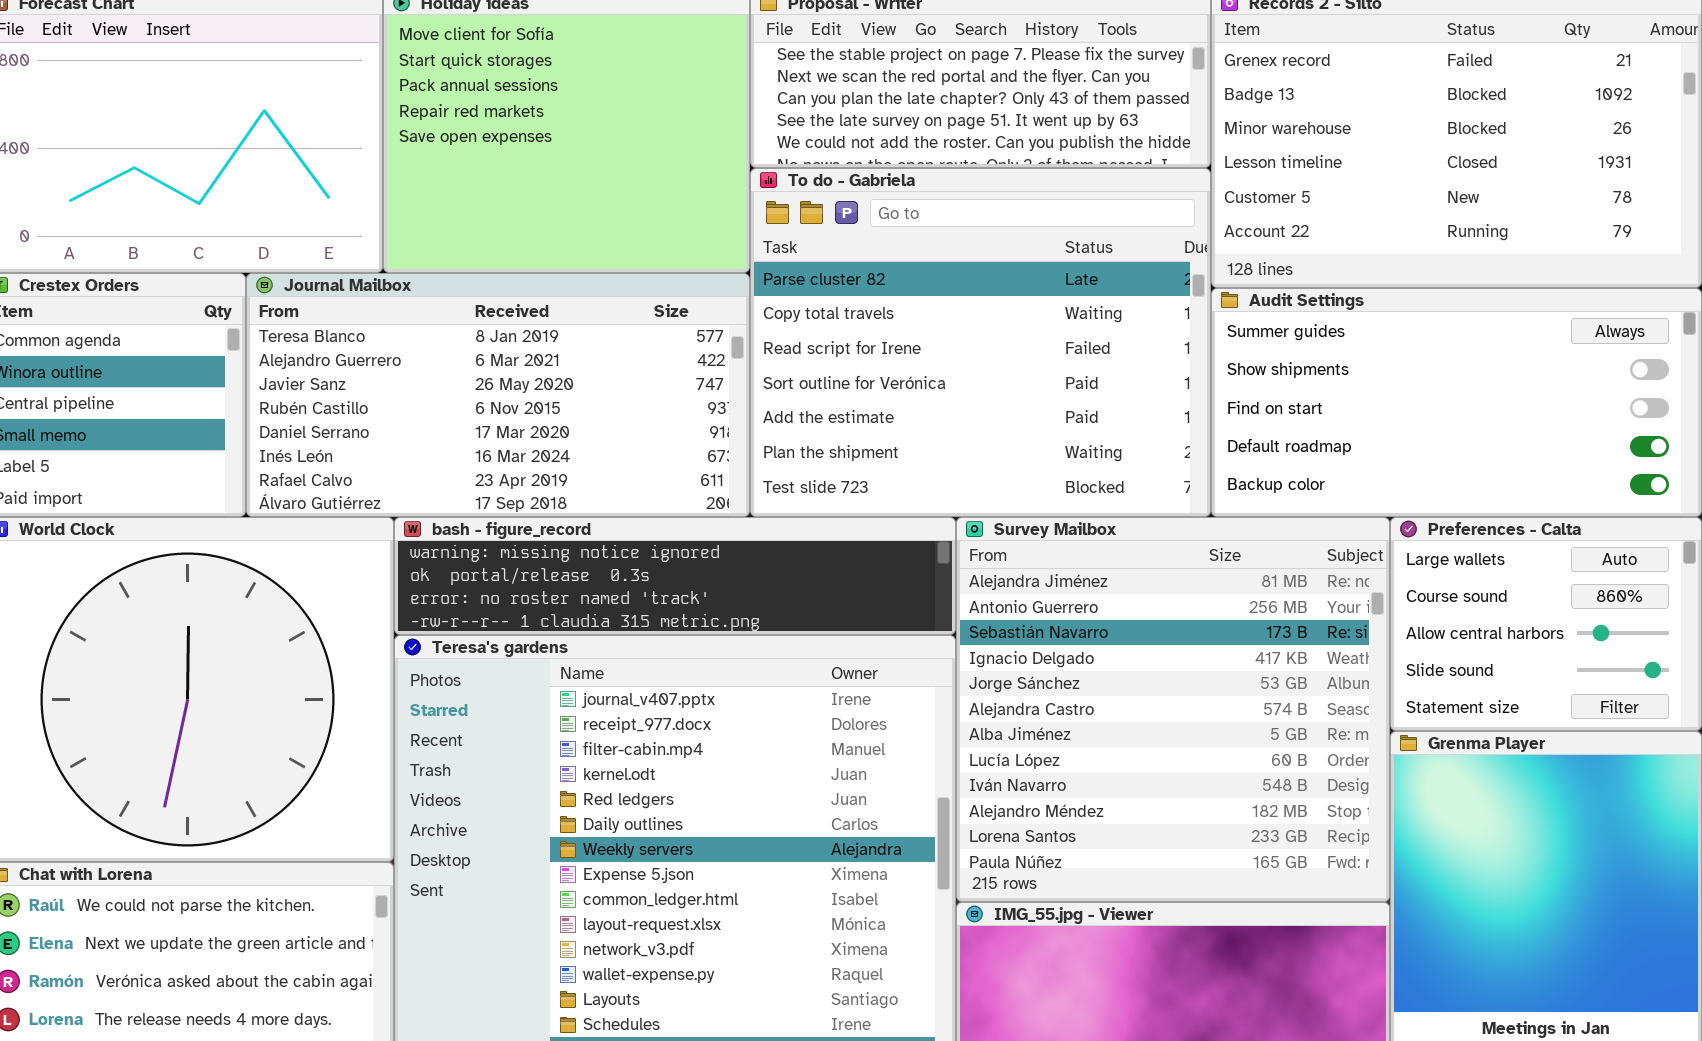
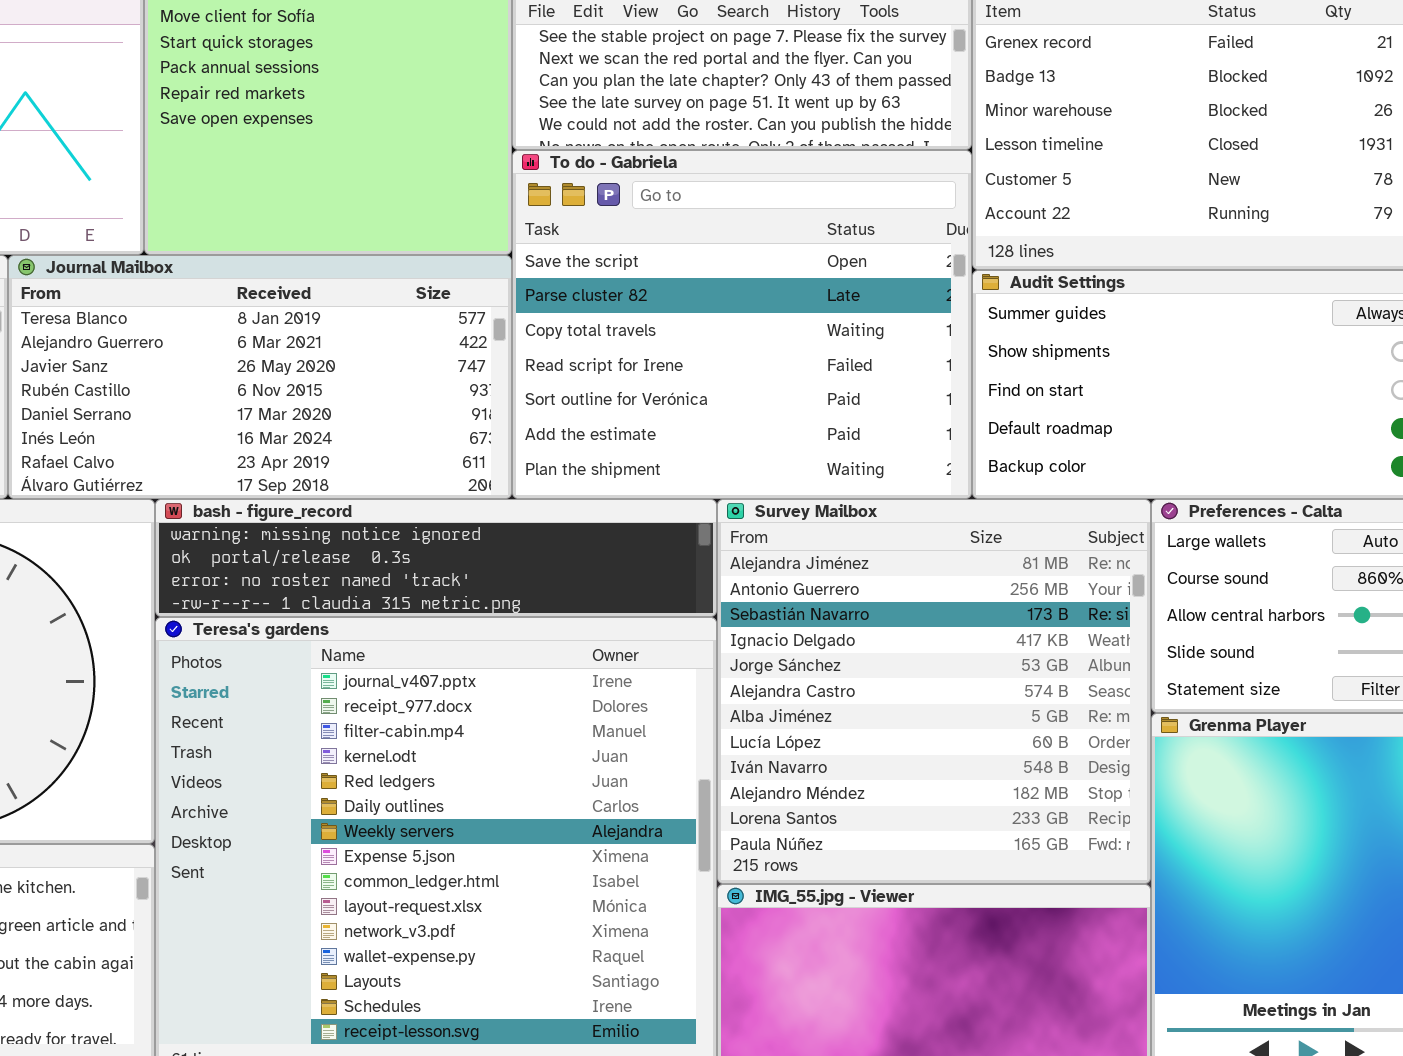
To do - Gabriela: [750,168,1211,517] -> [512,150,972,499], scrolled up 1 row

